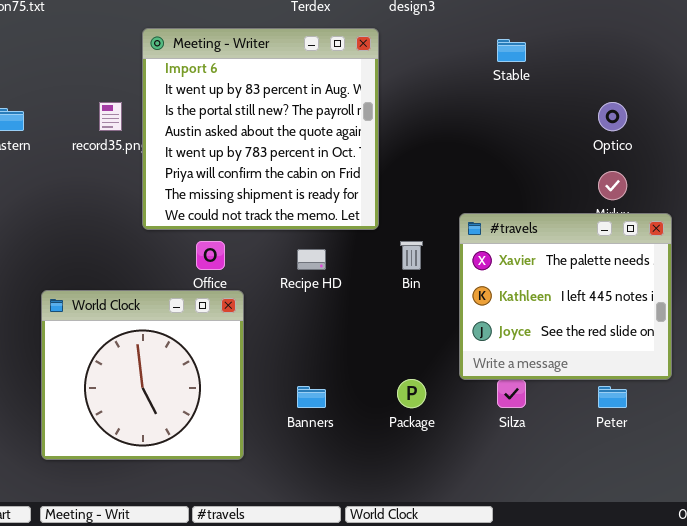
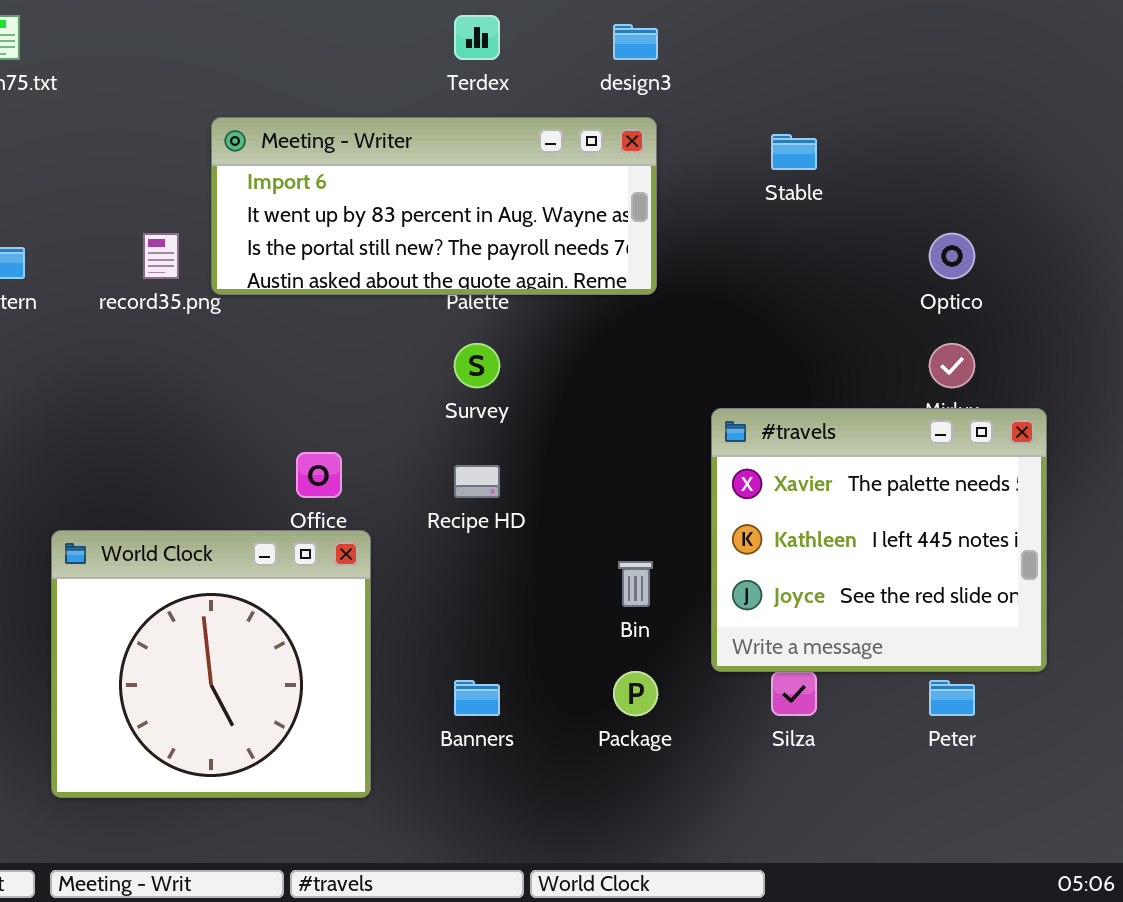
Meeting - Writer: [142,28,379,230] -> [211,117,657,295], resized
Bin: [400,241,423,270] -> [618,561,653,607], moved

